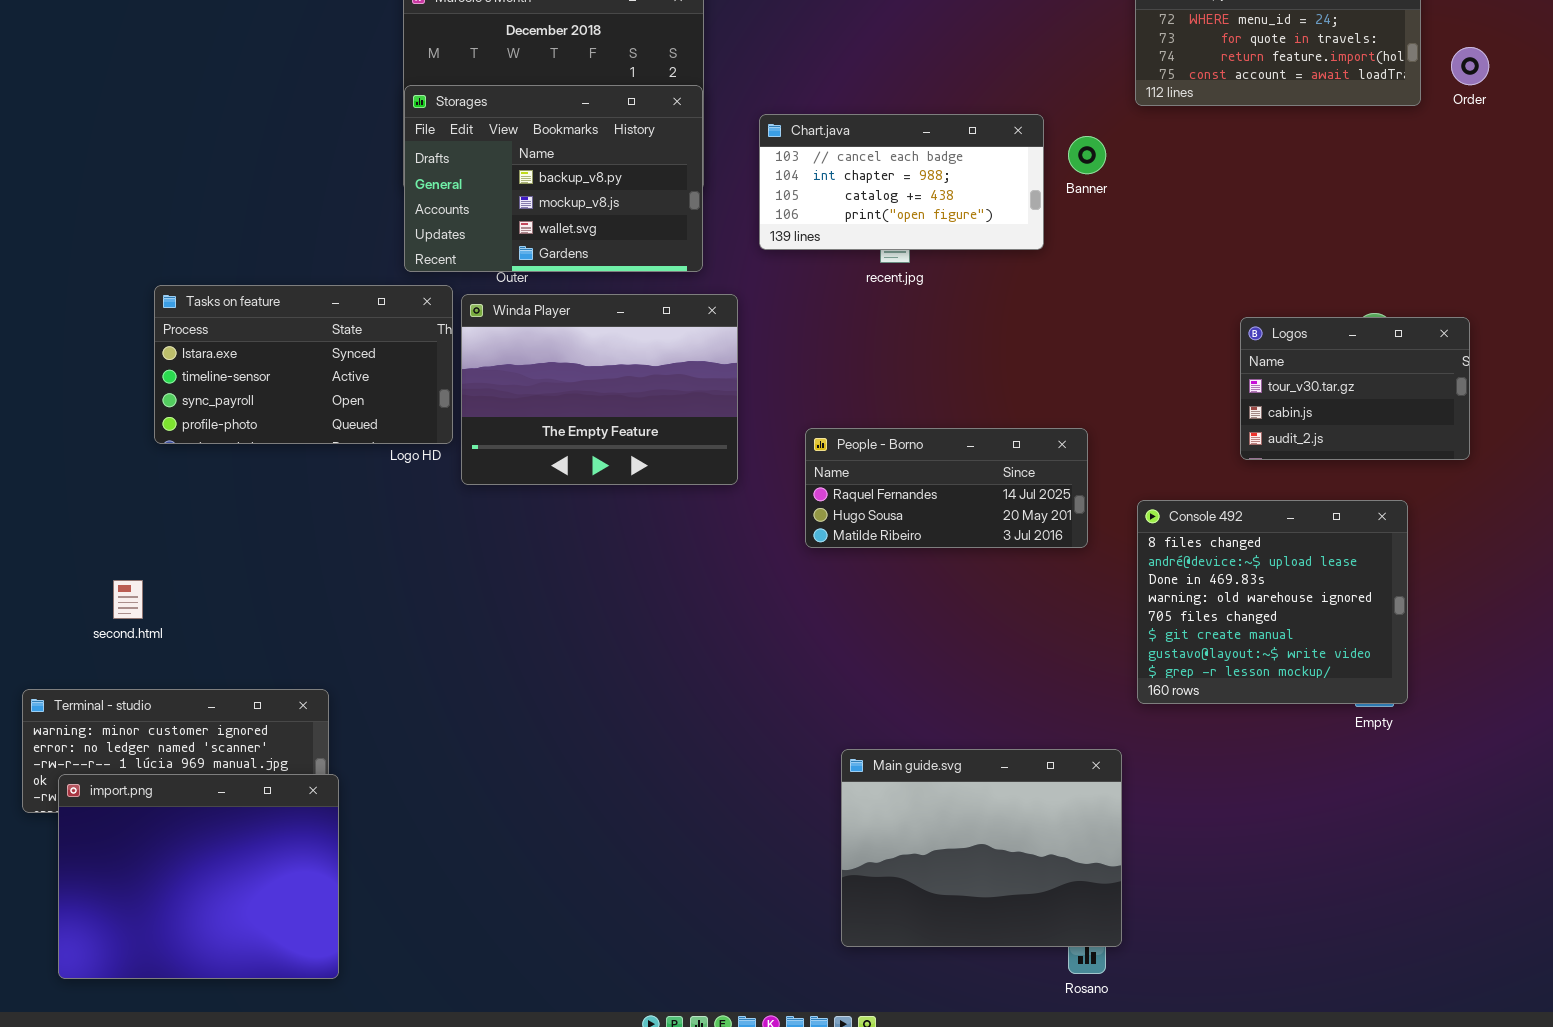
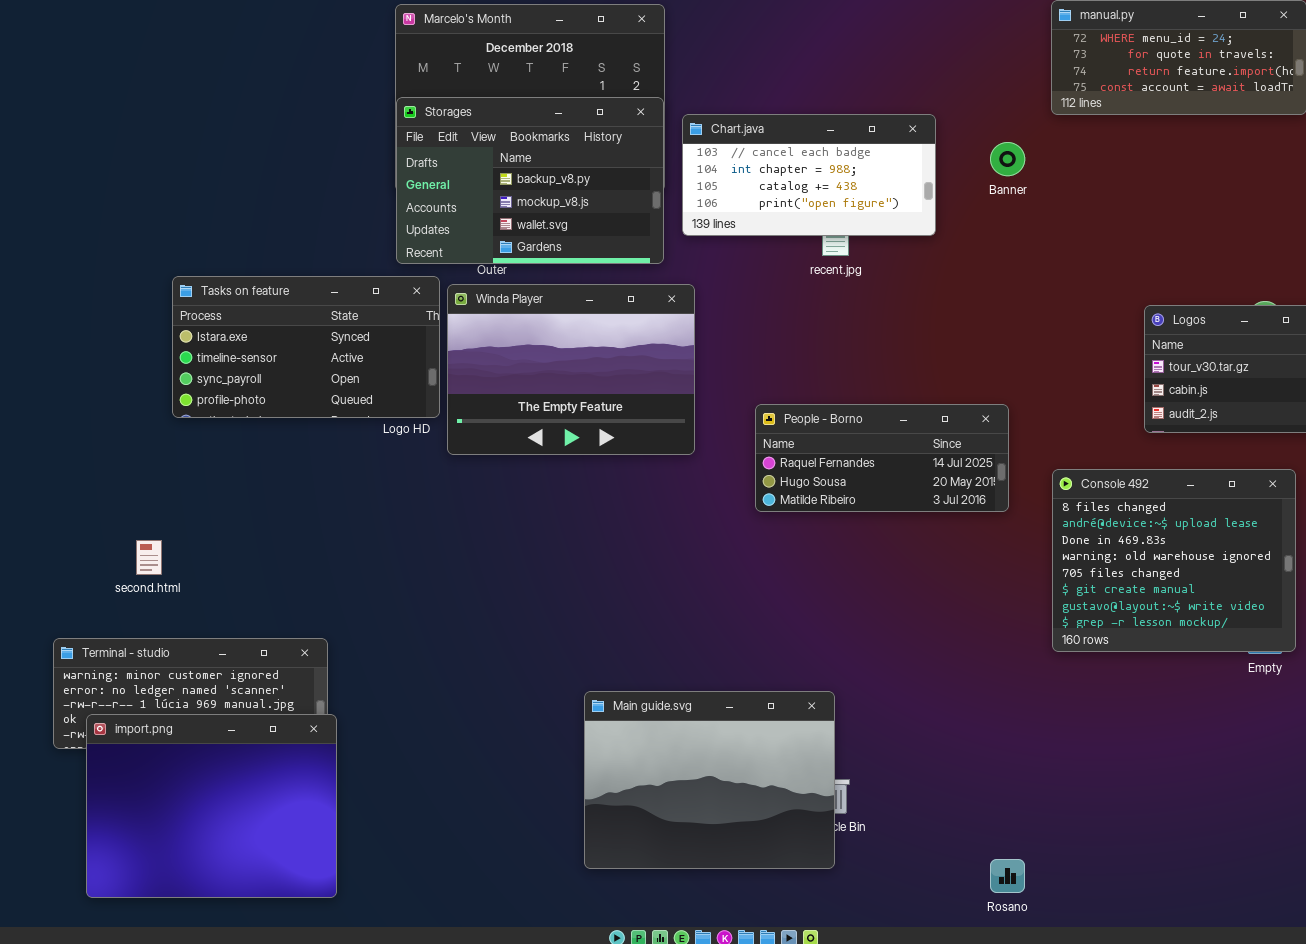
Chart.java: [759,114,1044,250] -> [682,114,936,236], moved
Main guide.svg: [841,749,1122,947] -> [584,691,835,869], moved

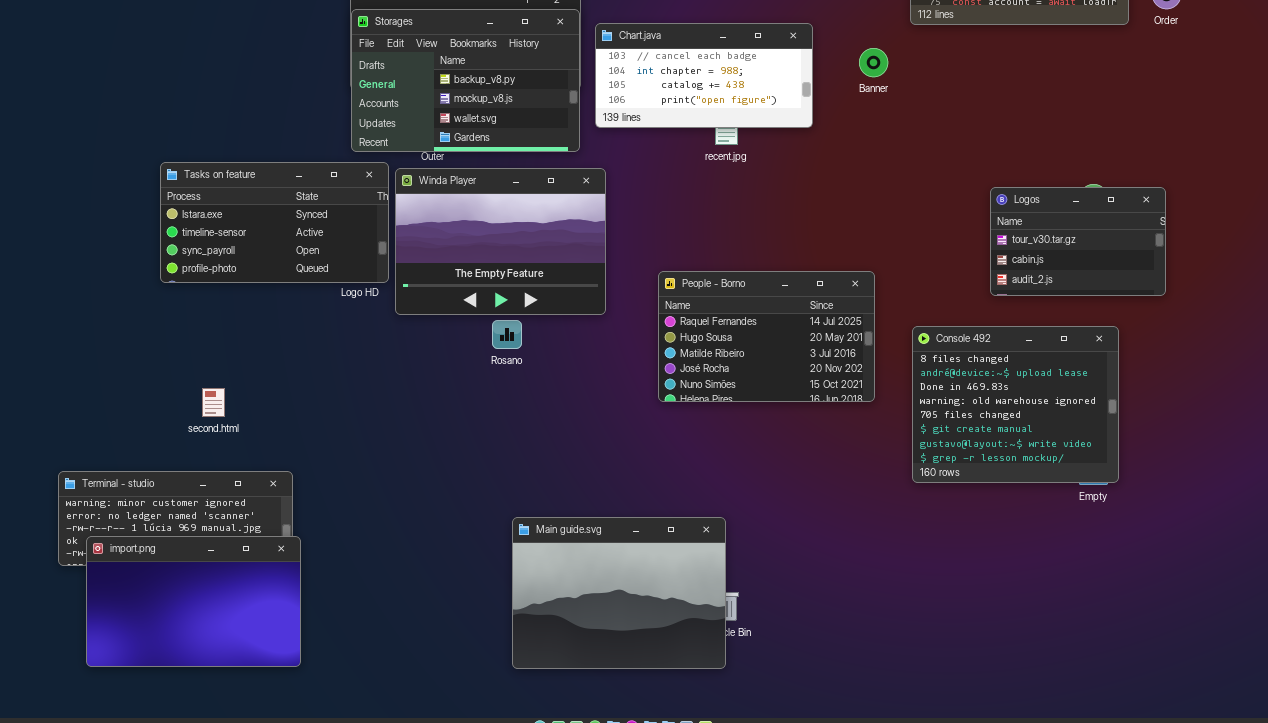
People - Borno: [755,404,1009,512] -> [658,271,875,402], resized
second.html: [136,540,162,575] -> [202,388,225,417], moved
import.png: [86,714,337,898] -> [86,536,301,667], resized
Rosano: [990,859,1025,893] -> [492,320,522,349], moved

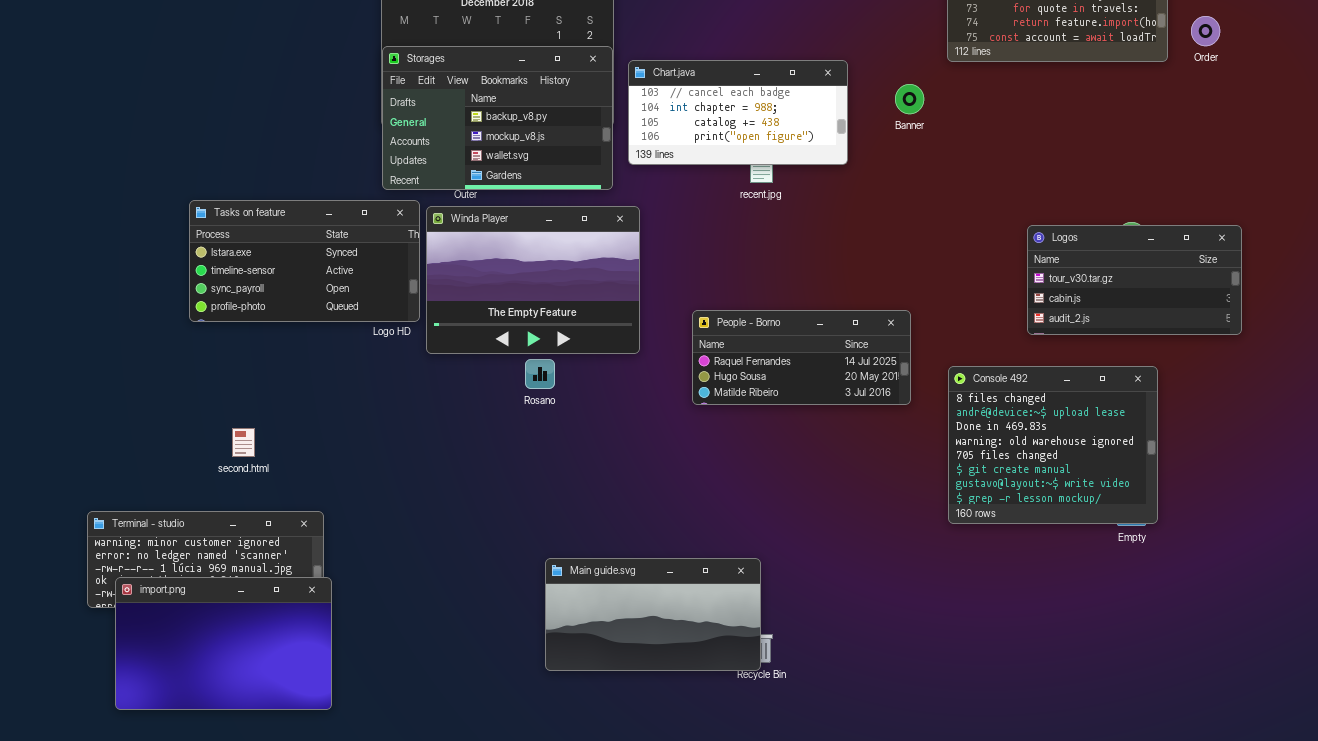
Logos: [990,187,1166,296] -> [1027,225,1242,335], resized
People - Borno: [658,271,875,402] -> [692,310,911,405], resized
Main guide.svg: [512,517,726,669] -> [545,558,761,671], resized

